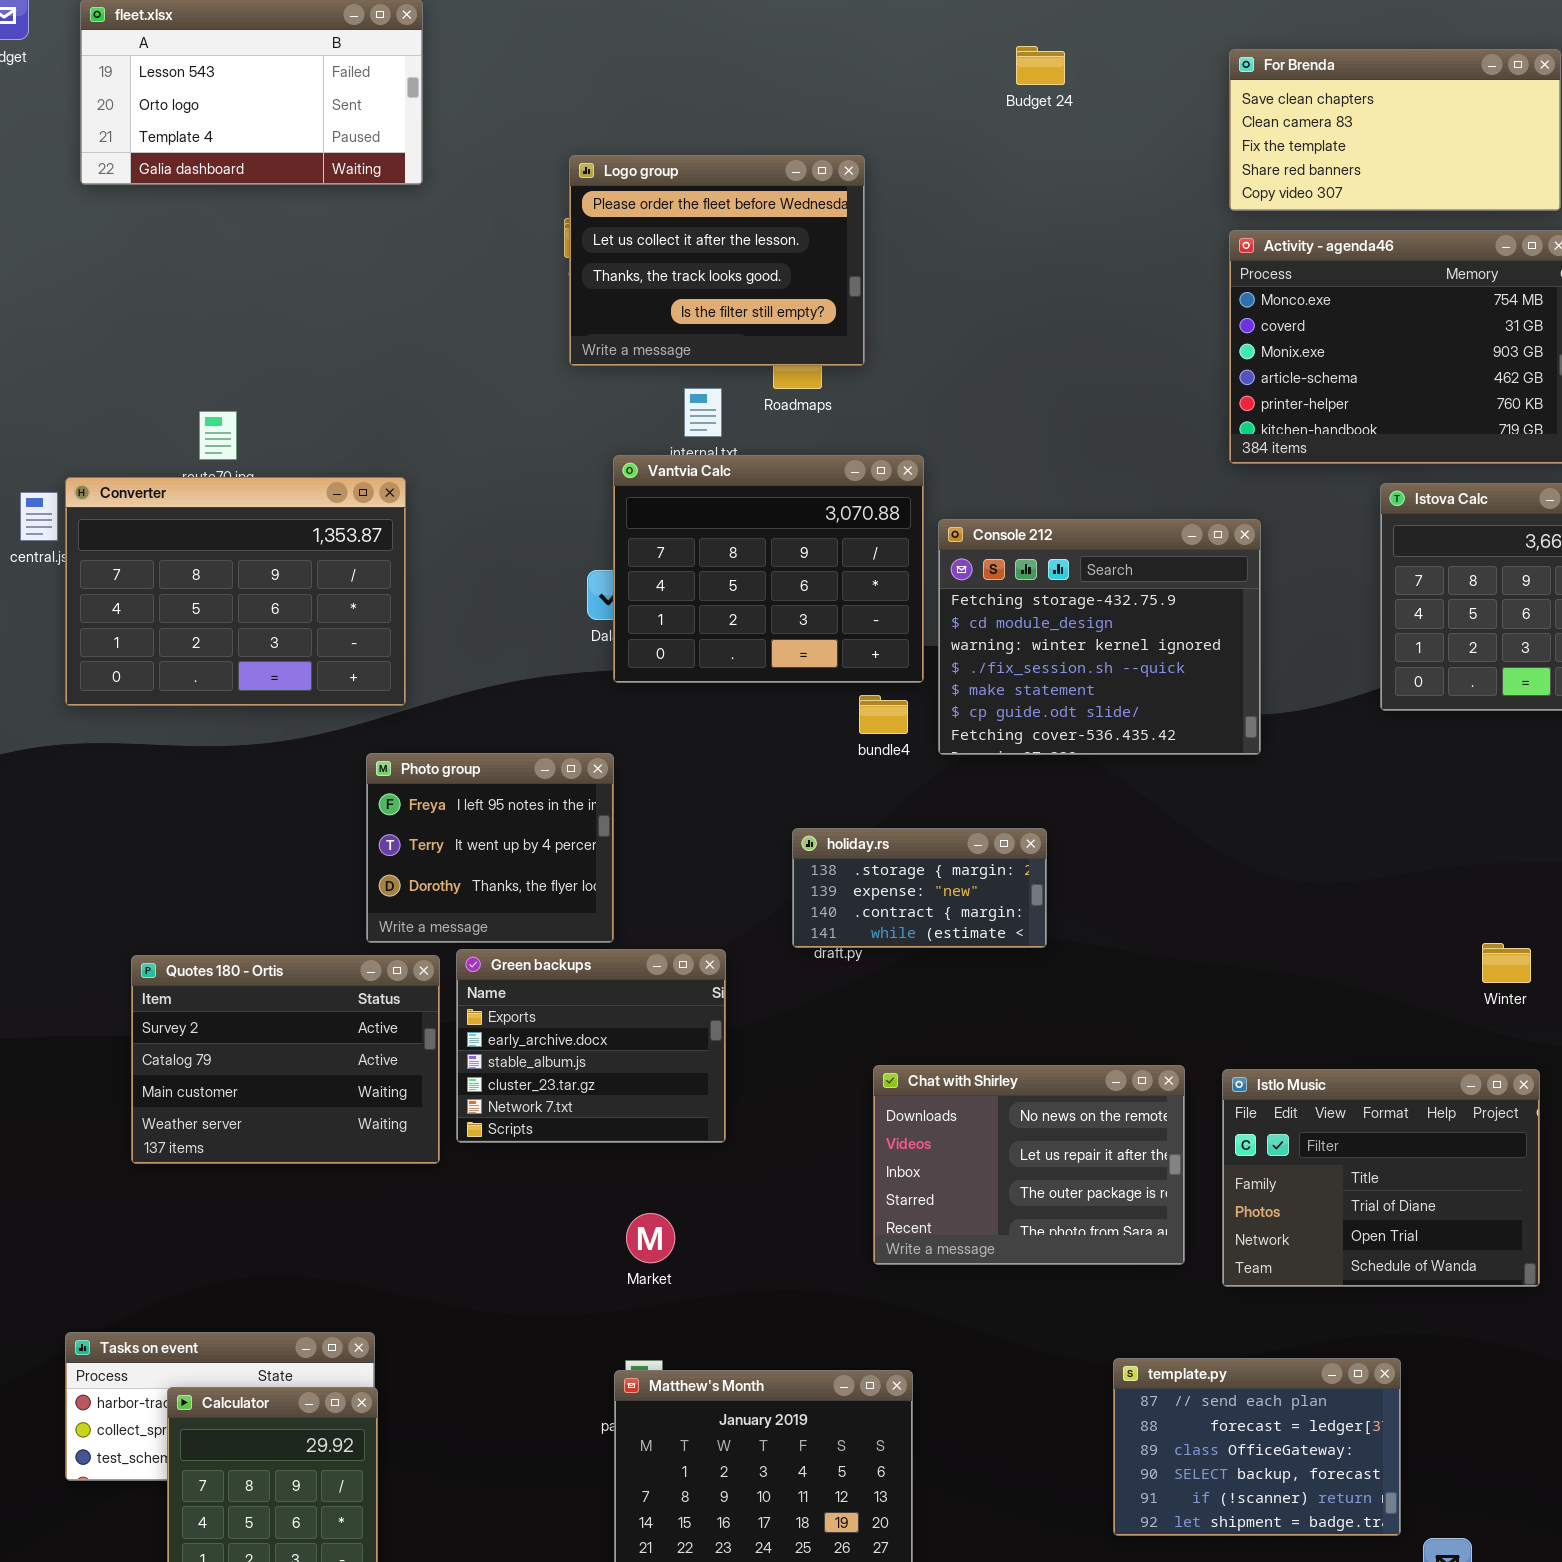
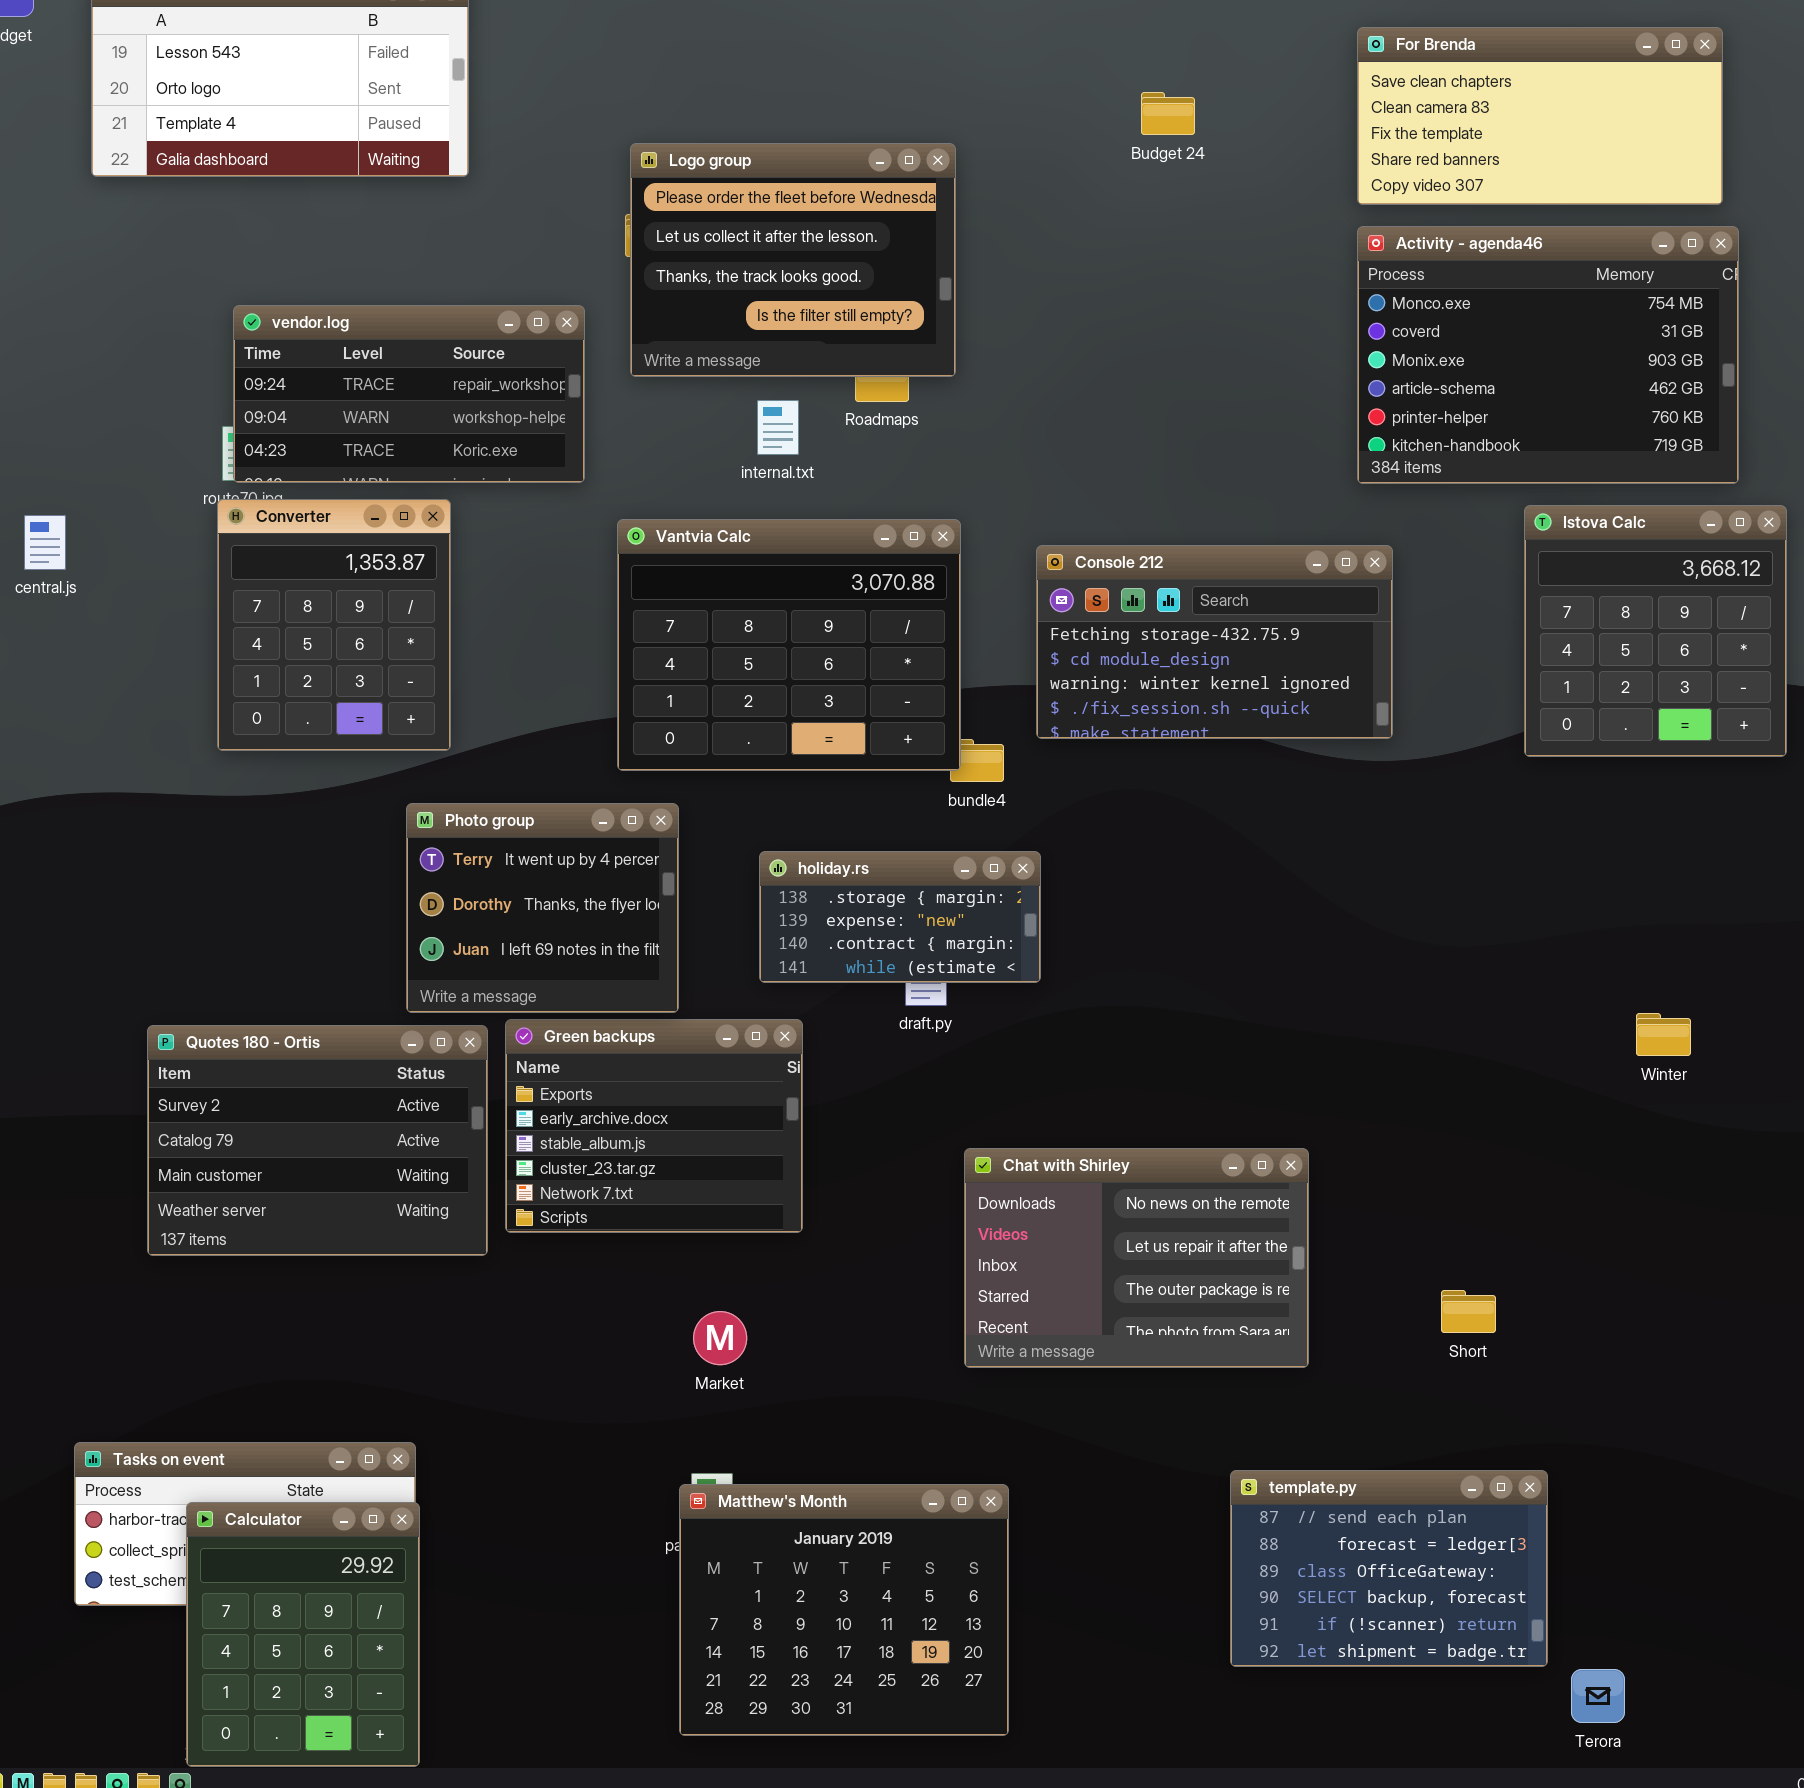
Budget 24: [1016,46,1065,85] -> [1141,92,1195,135], moved
vendor.log: none -> [233,305,585,483], opened
Vantvia Calc: [613,455,924,683] -> [617,519,961,771], moved
Converter: [65,477,406,706] -> [217,499,451,751], resized
Console 212: [938,519,1261,755] -> [1036,545,1393,739], resized
Photo group: [366,753,614,943] -> [406,803,679,1013], scrolled down 1 row
holiday.rs: [792,828,1047,948] -> [759,851,1041,983], moved
Istlo Music: [1222,1069,1540,1287] -> none, closed

